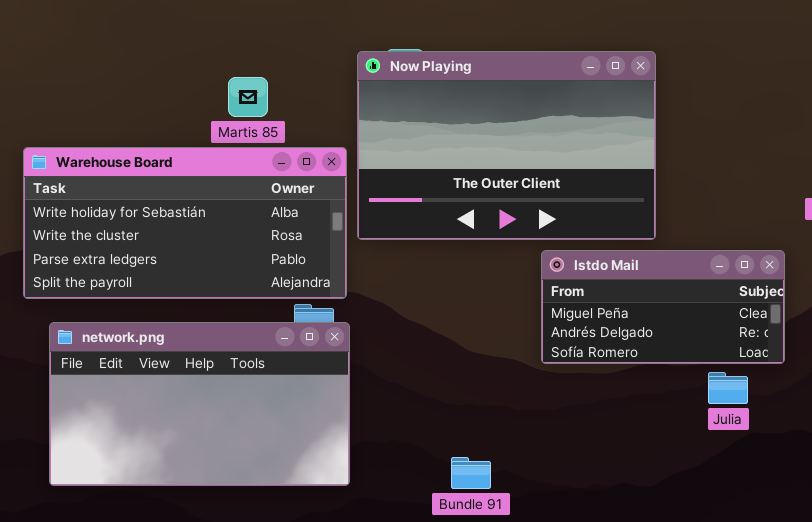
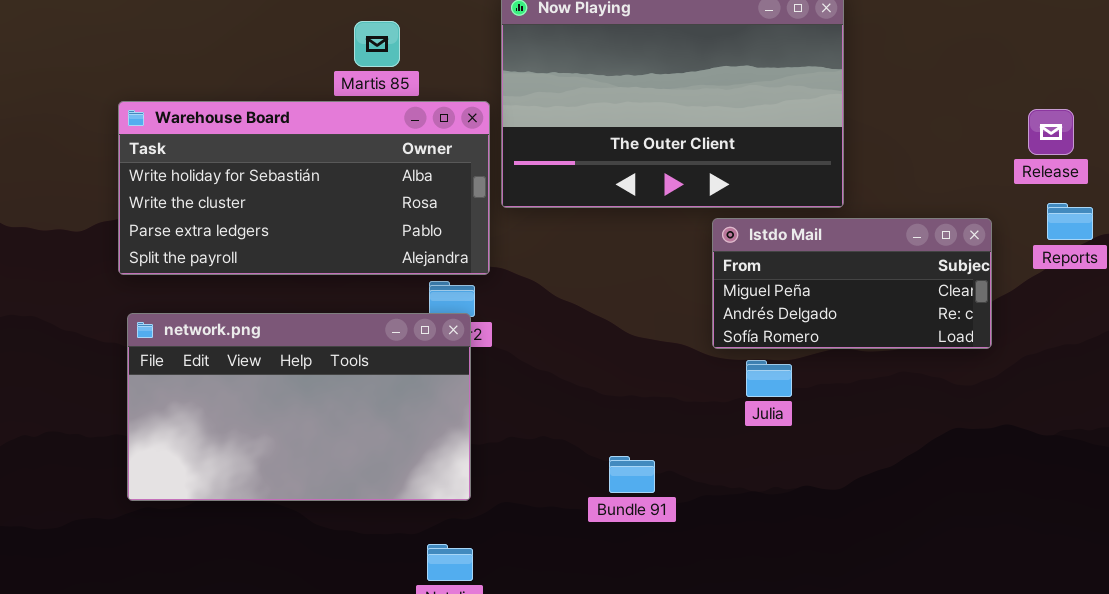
network.png: [49,322,350,486] -> [127,313,471,501], moved
Julia: [708,372,748,404] -> [746,360,792,397], moved

